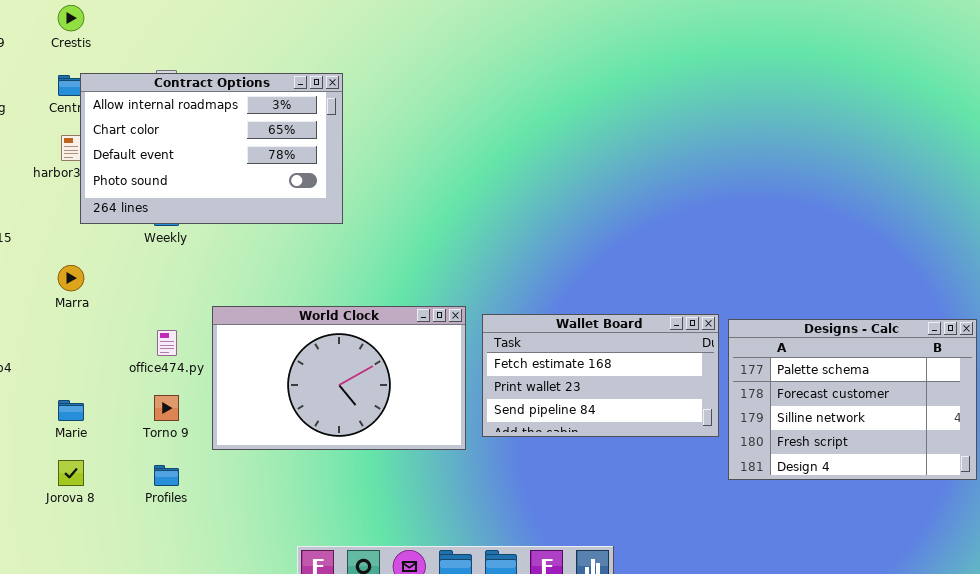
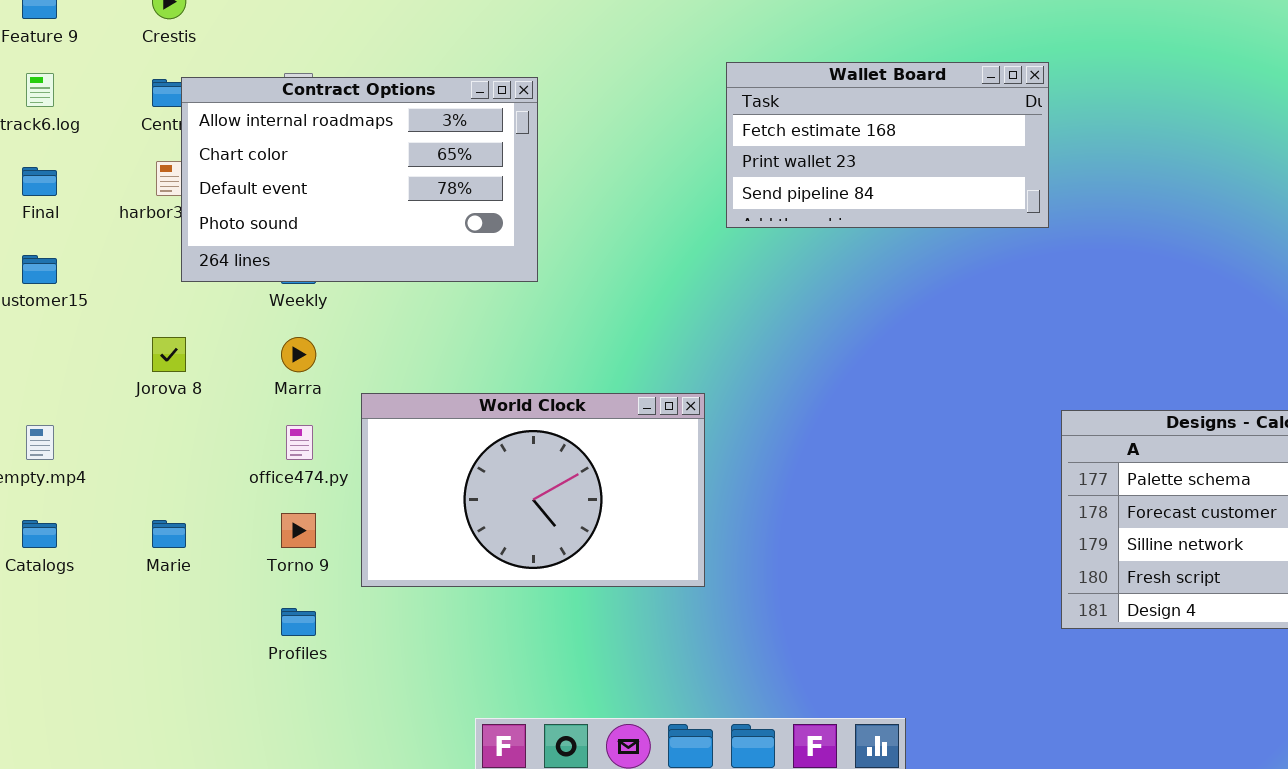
Marra: [58,265,84,291] -> [281,337,316,372], moved
Wallet Board: [482,314,719,437] -> [726,62,1049,228], moved
Jorova 8: [58,460,84,486] -> [152,337,186,372], moved

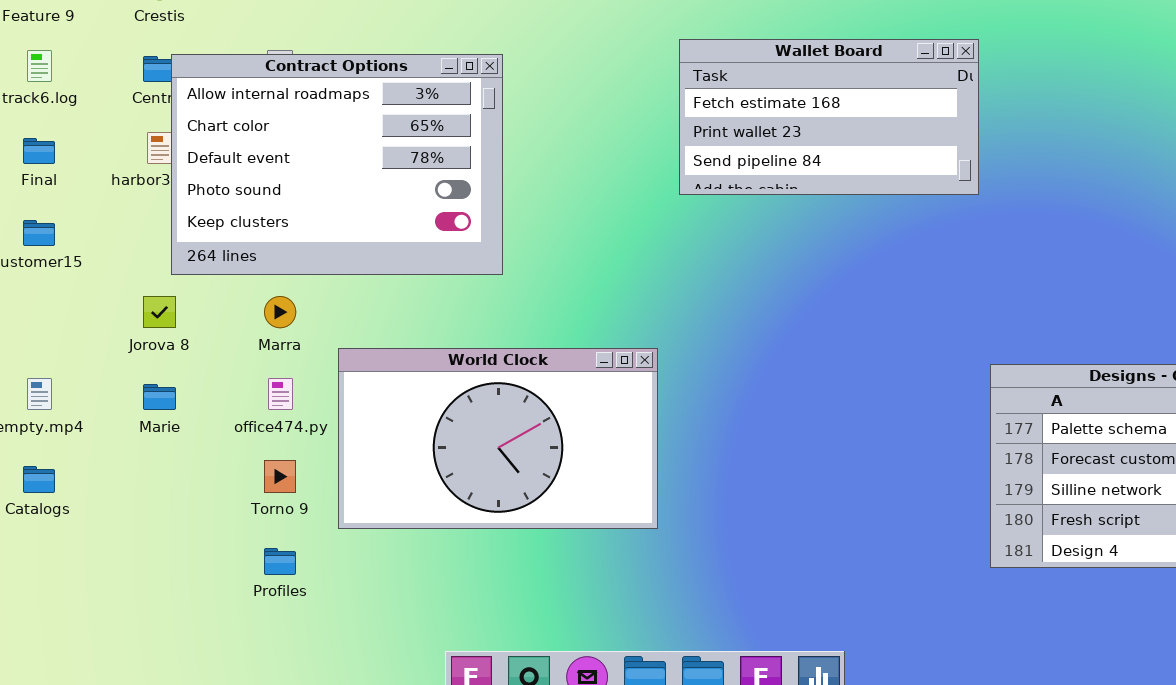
Contract Options: [181,77,538,282] -> [171,54,503,275], resized
Marie: [152,520,186,548] -> [143,384,176,410], moved

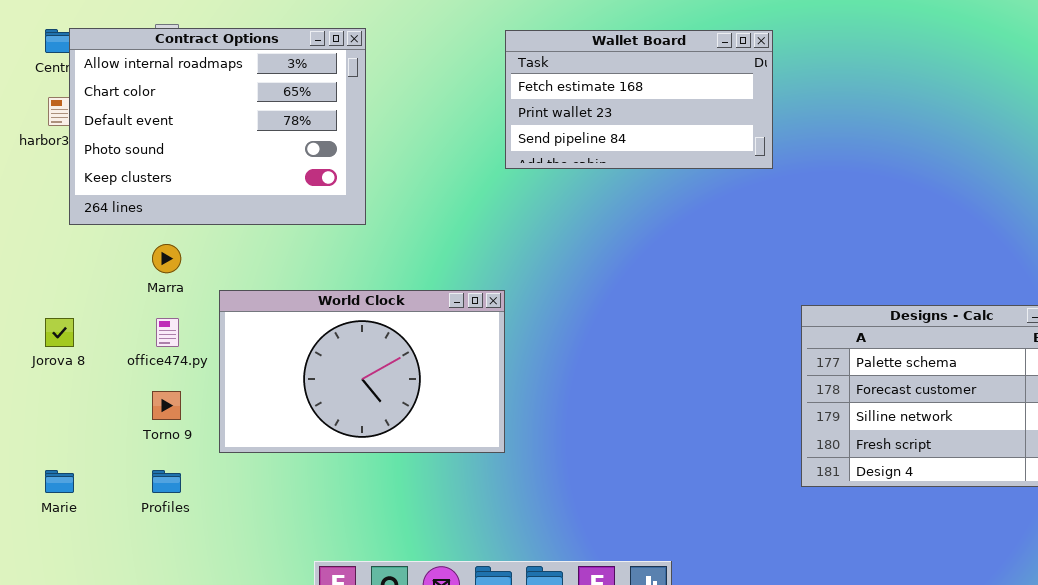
Wallet Board: [679,39,979,195] -> [505,30,773,169], moved
Jorova 8: [143,296,176,328] -> [45,318,74,347], moved
Marie: [143,384,176,410] -> [45,470,74,493], moved

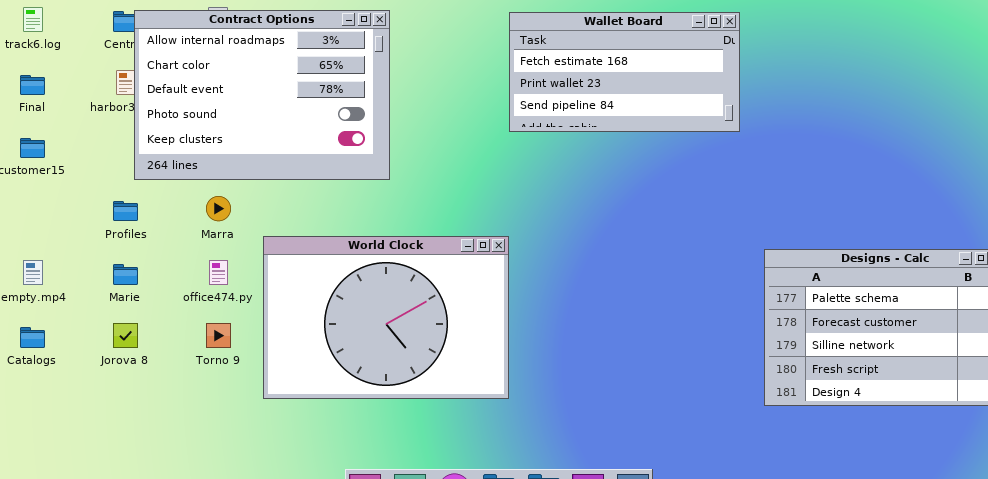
World Clock: [219,290,505,453] -> [263,236,509,399], resized
Jorova 8: [45,318,74,347] -> [113,323,138,348], moved
Marie: [45,470,74,493] -> [113,264,138,285], moved
Profiles: [152,470,181,493] -> [113,201,138,221], moved

